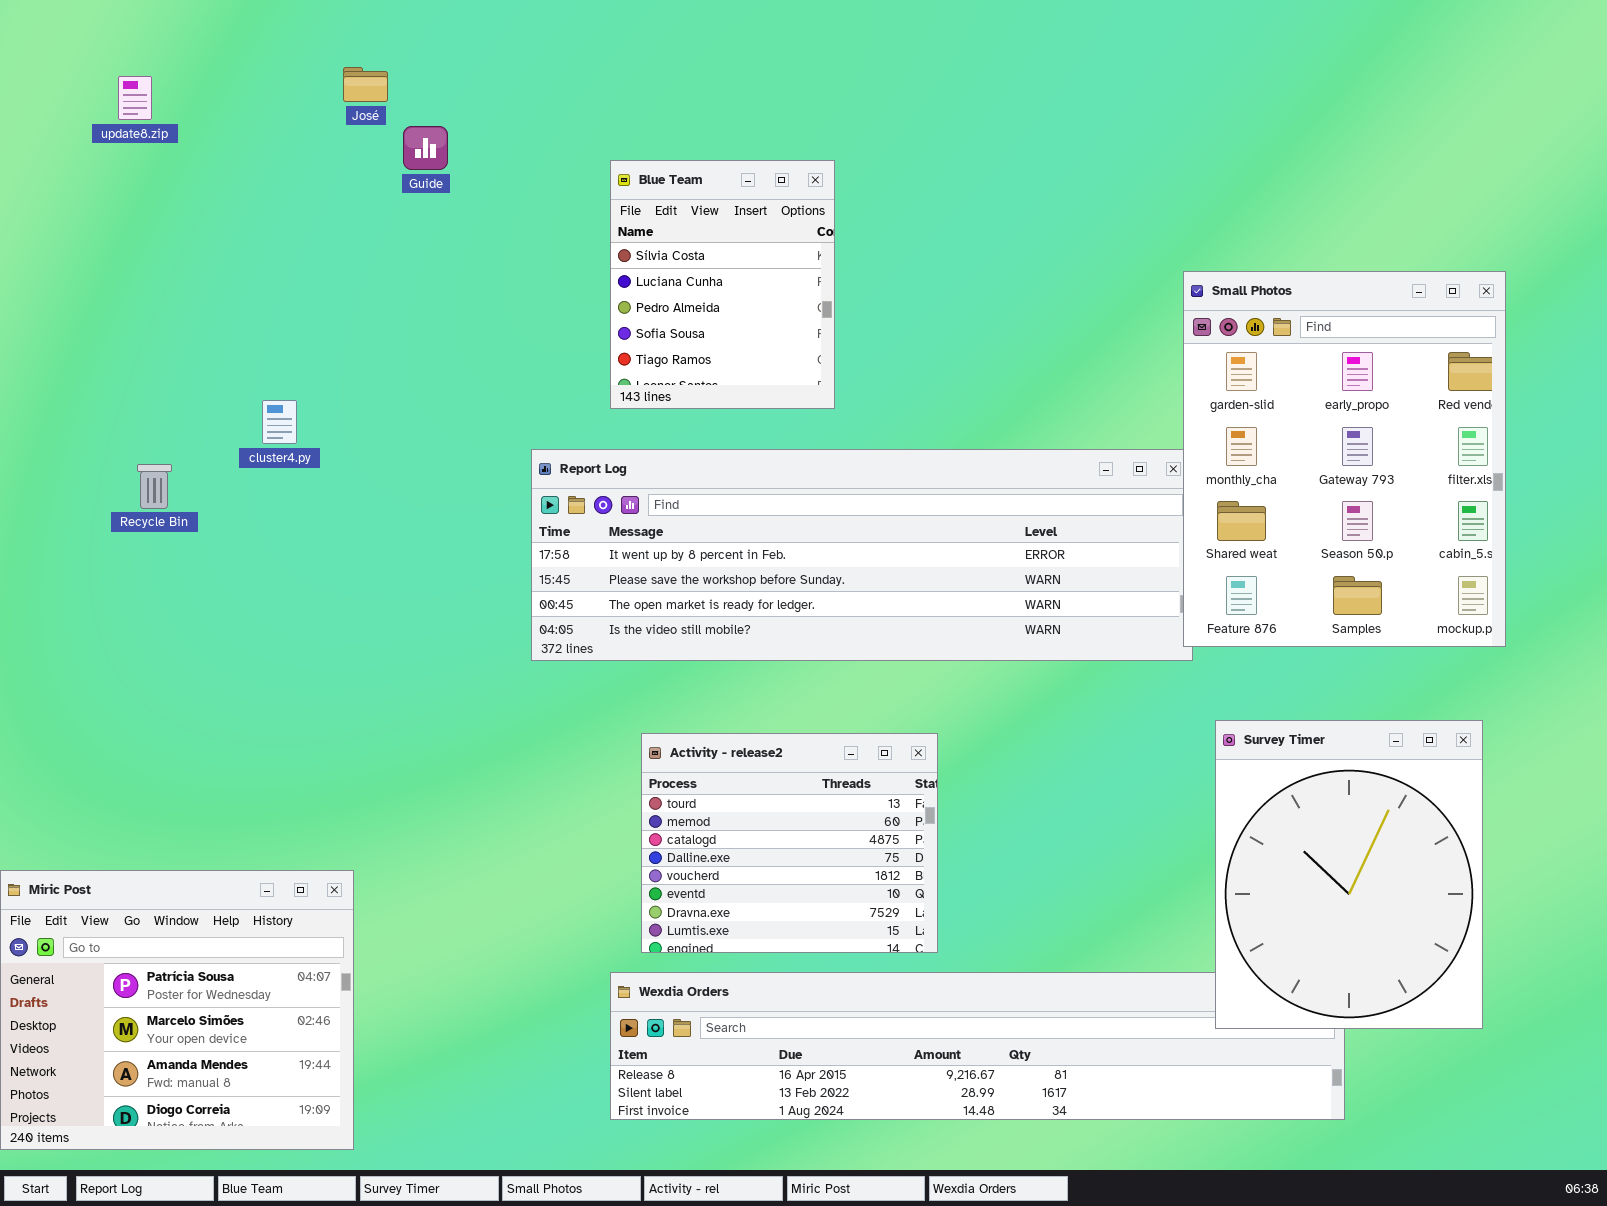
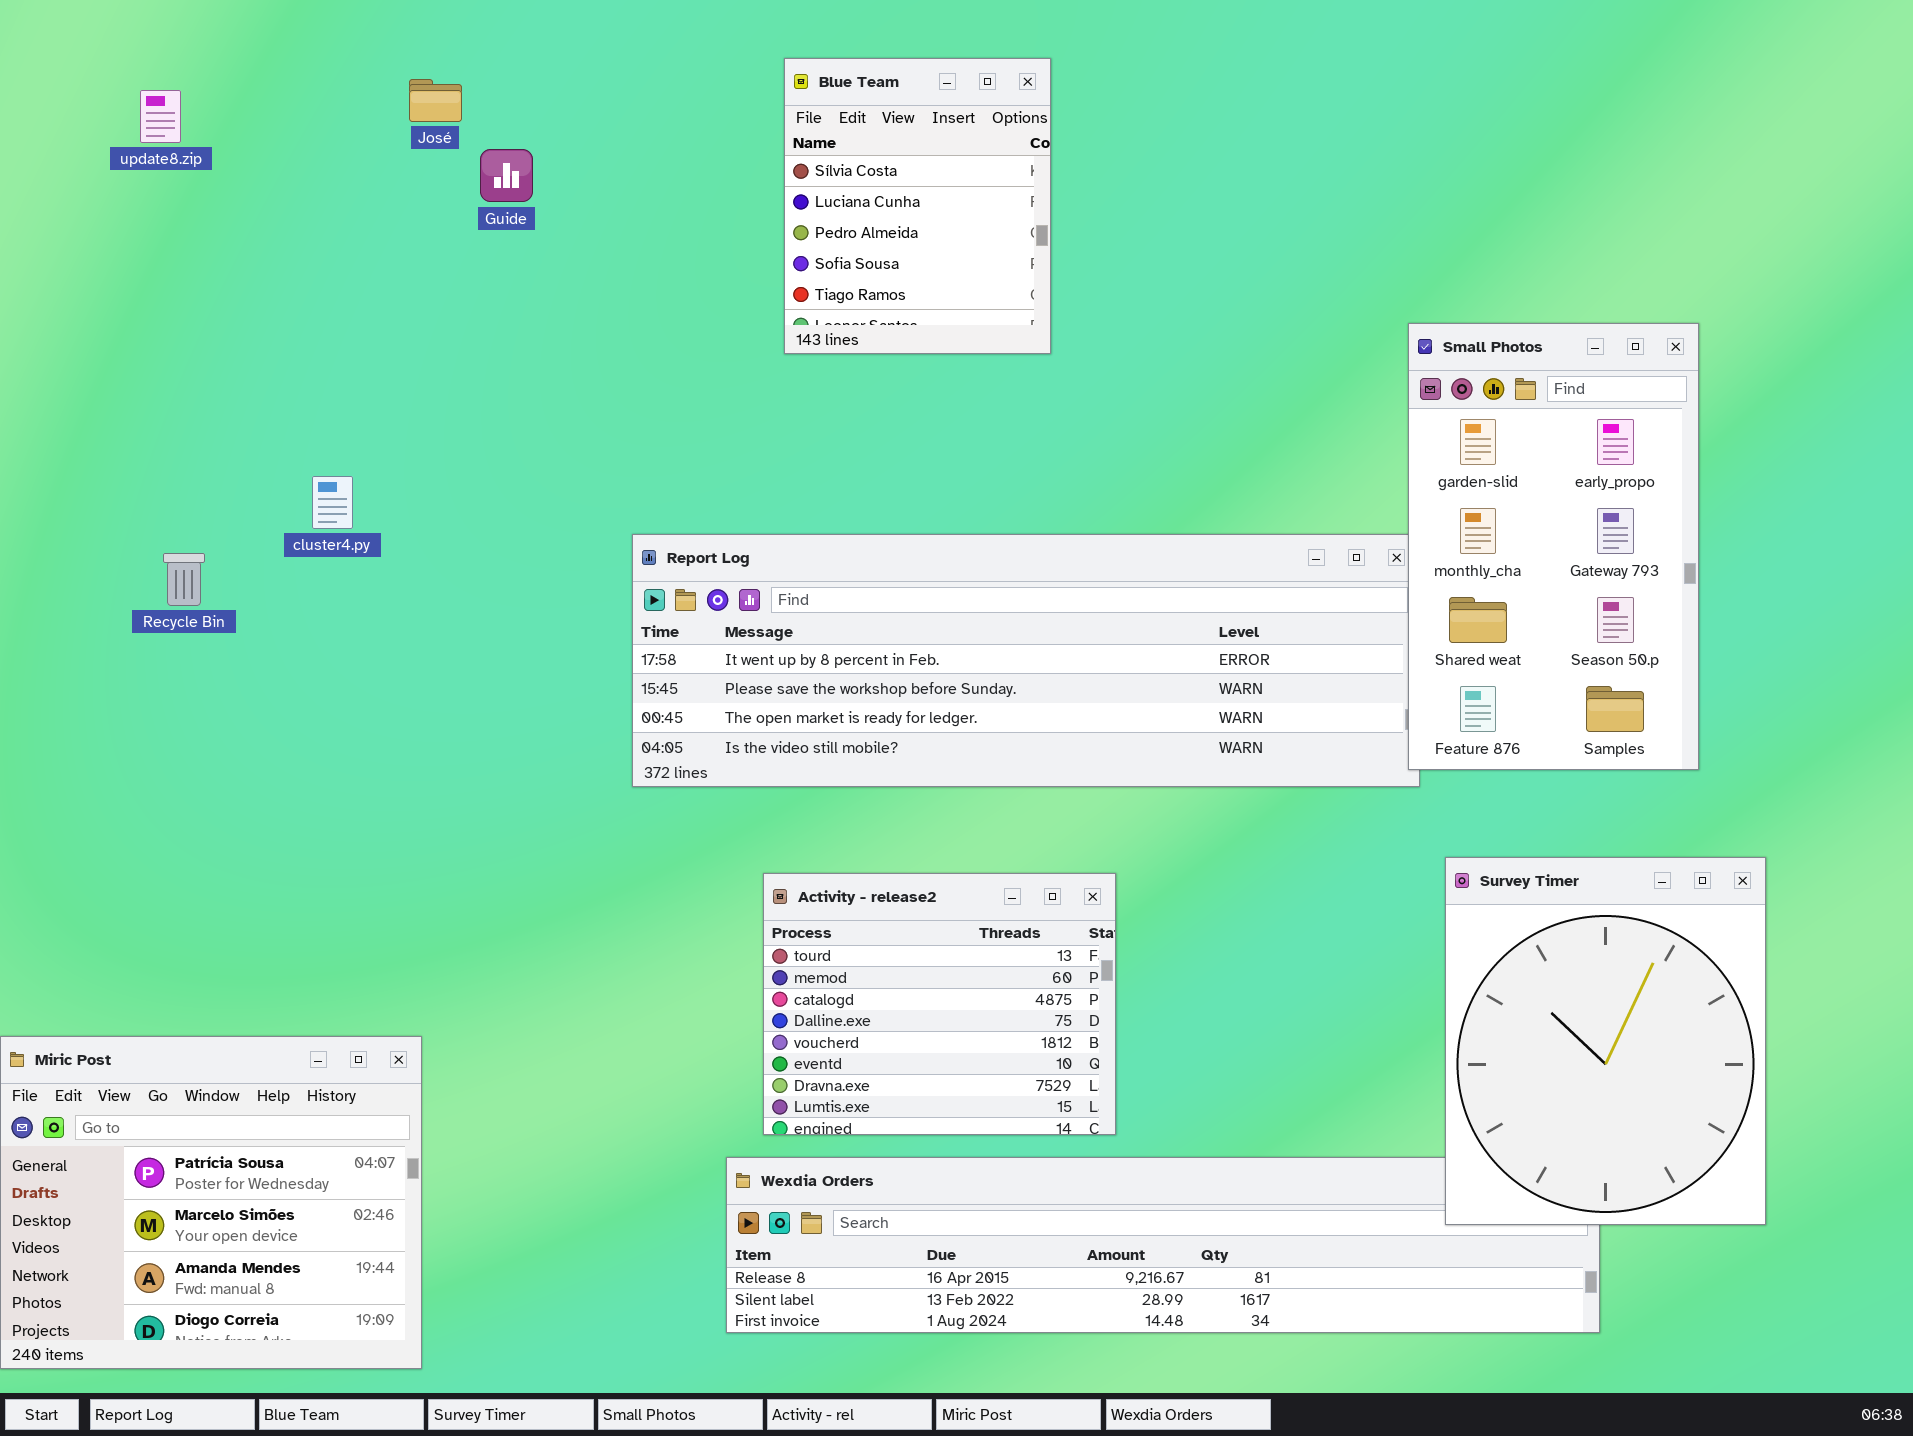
Blue Team: [610,160,835,409] -> [784,58,1051,354], moved
Small Photos: [1183,271,1506,647] -> [1408,323,1699,770], resized

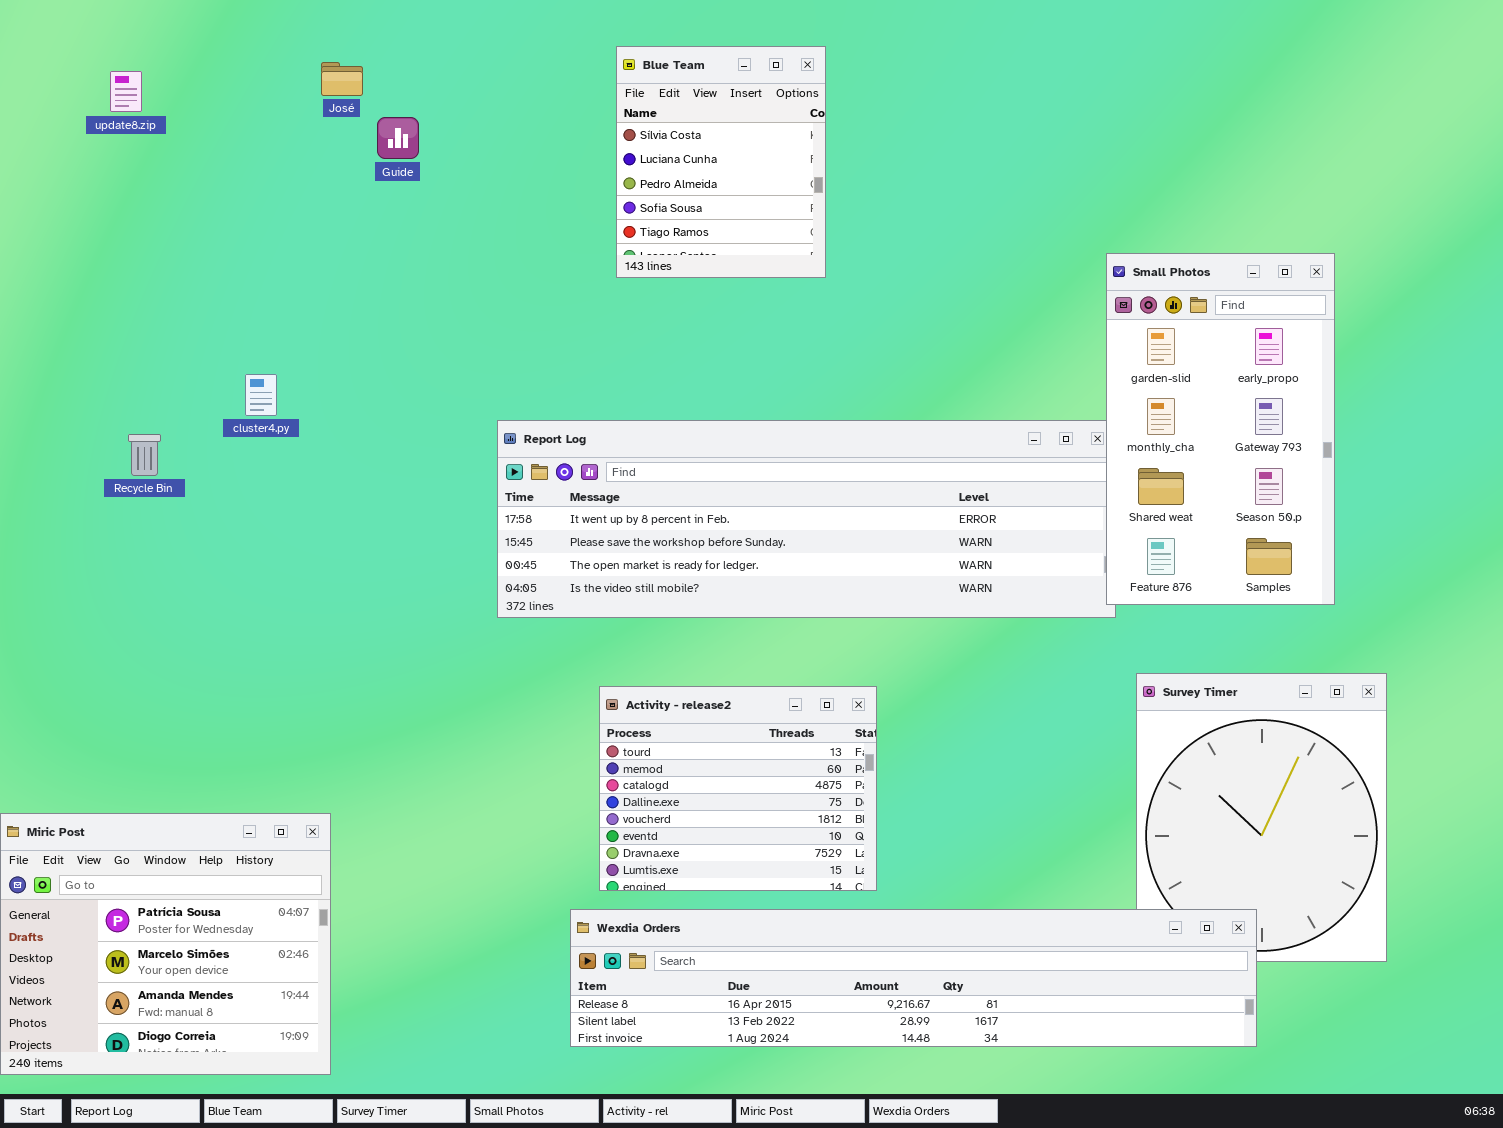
Wexdia Orders: [726,1157,1600,1333] -> [570,909,1257,1047], raised

